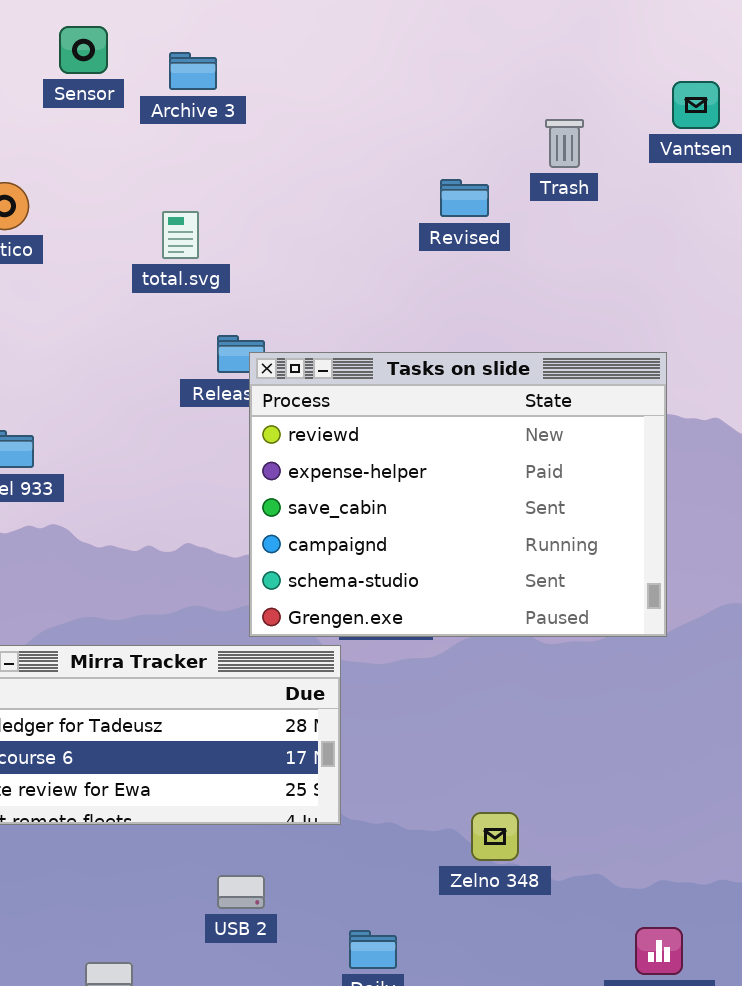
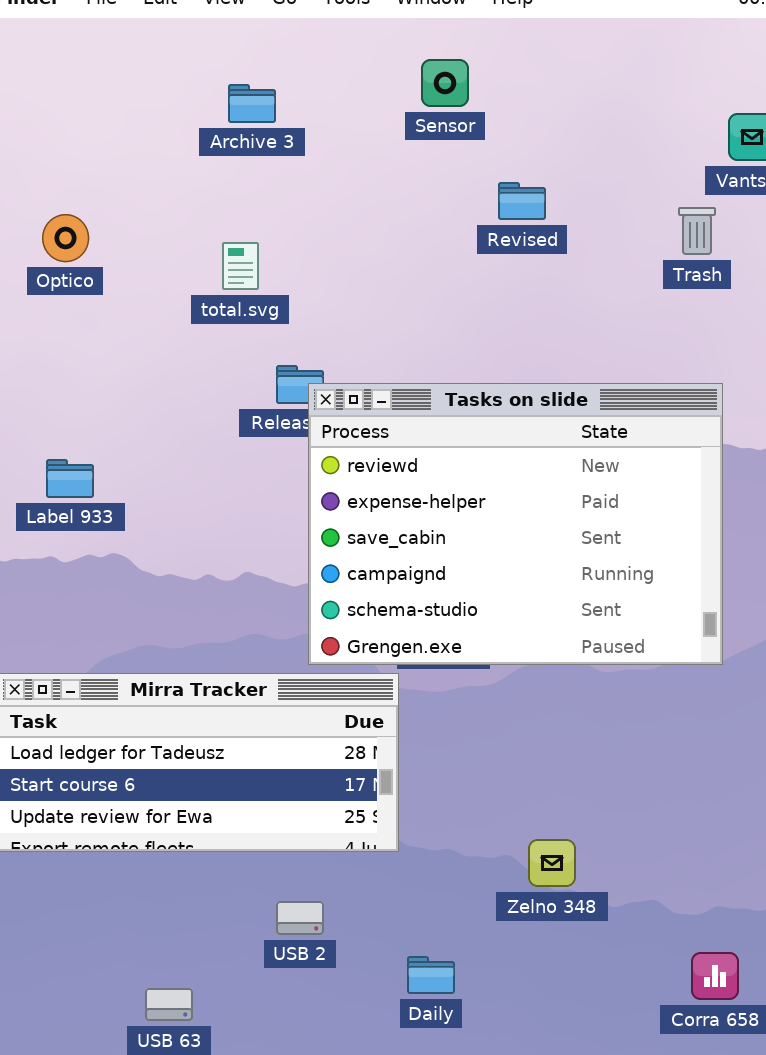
Sensor: [59,26,108,74] -> [421,59,469,107], moved
Trash: [545,119,584,168] -> [678,207,716,255], moved
Revised: [440,179,489,217] -> [498,182,546,220], moved

